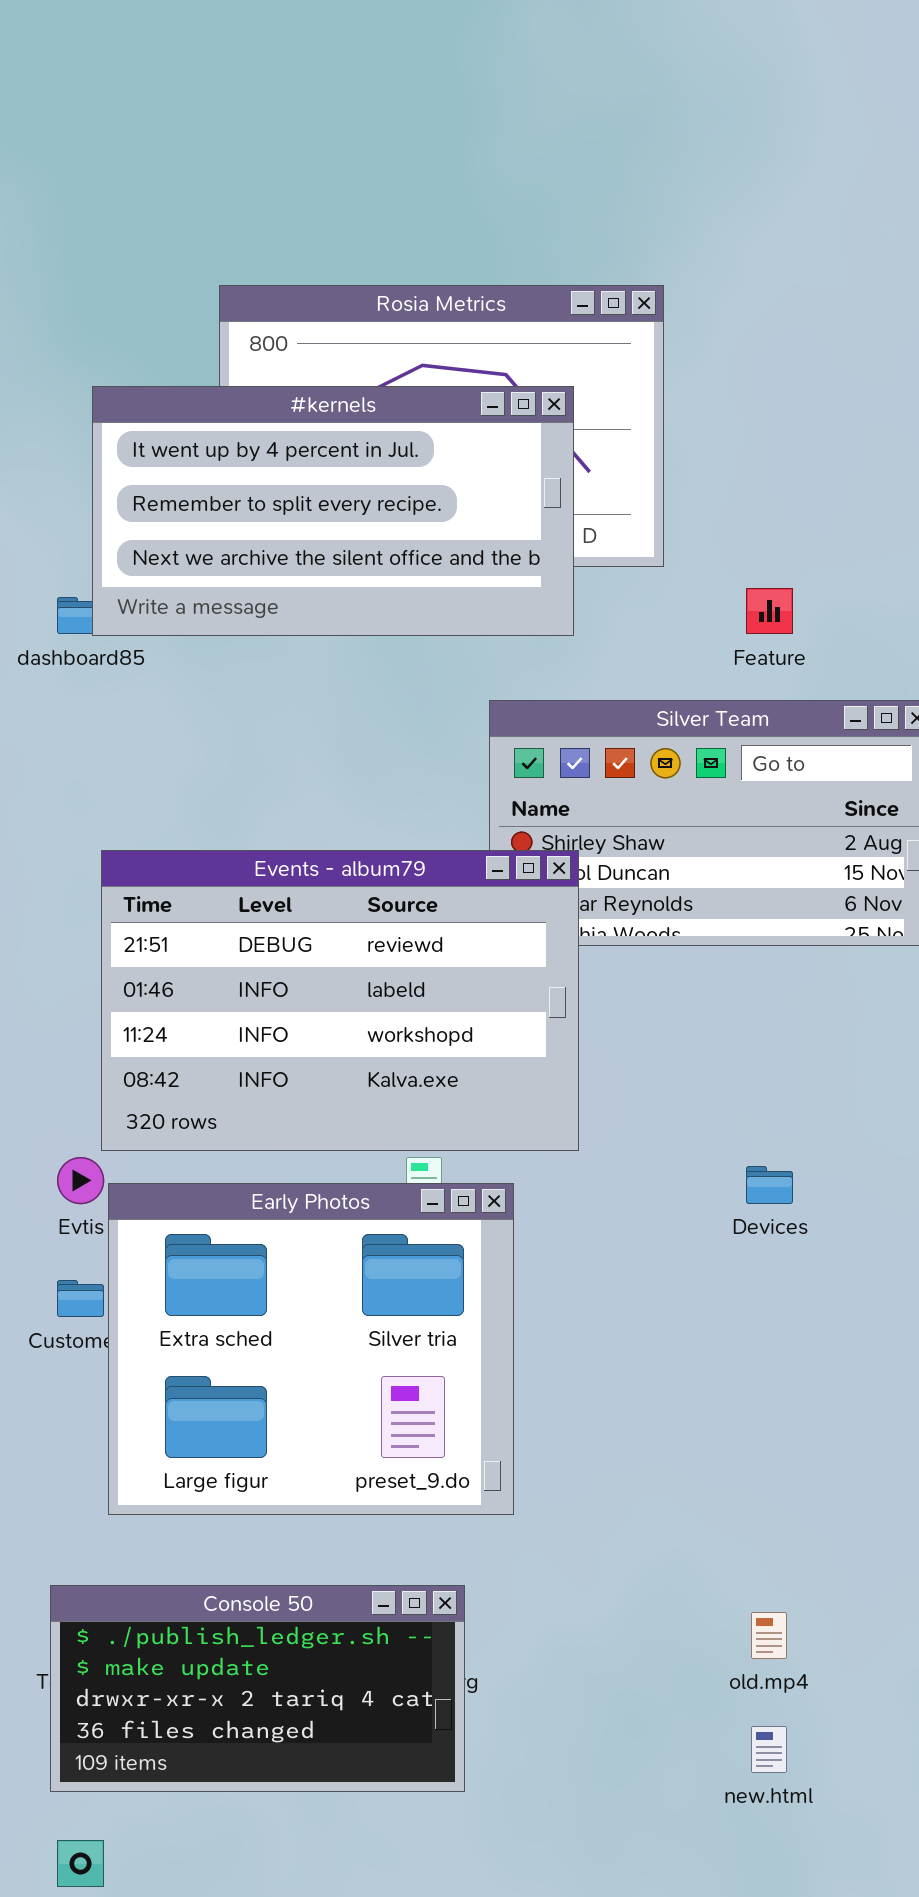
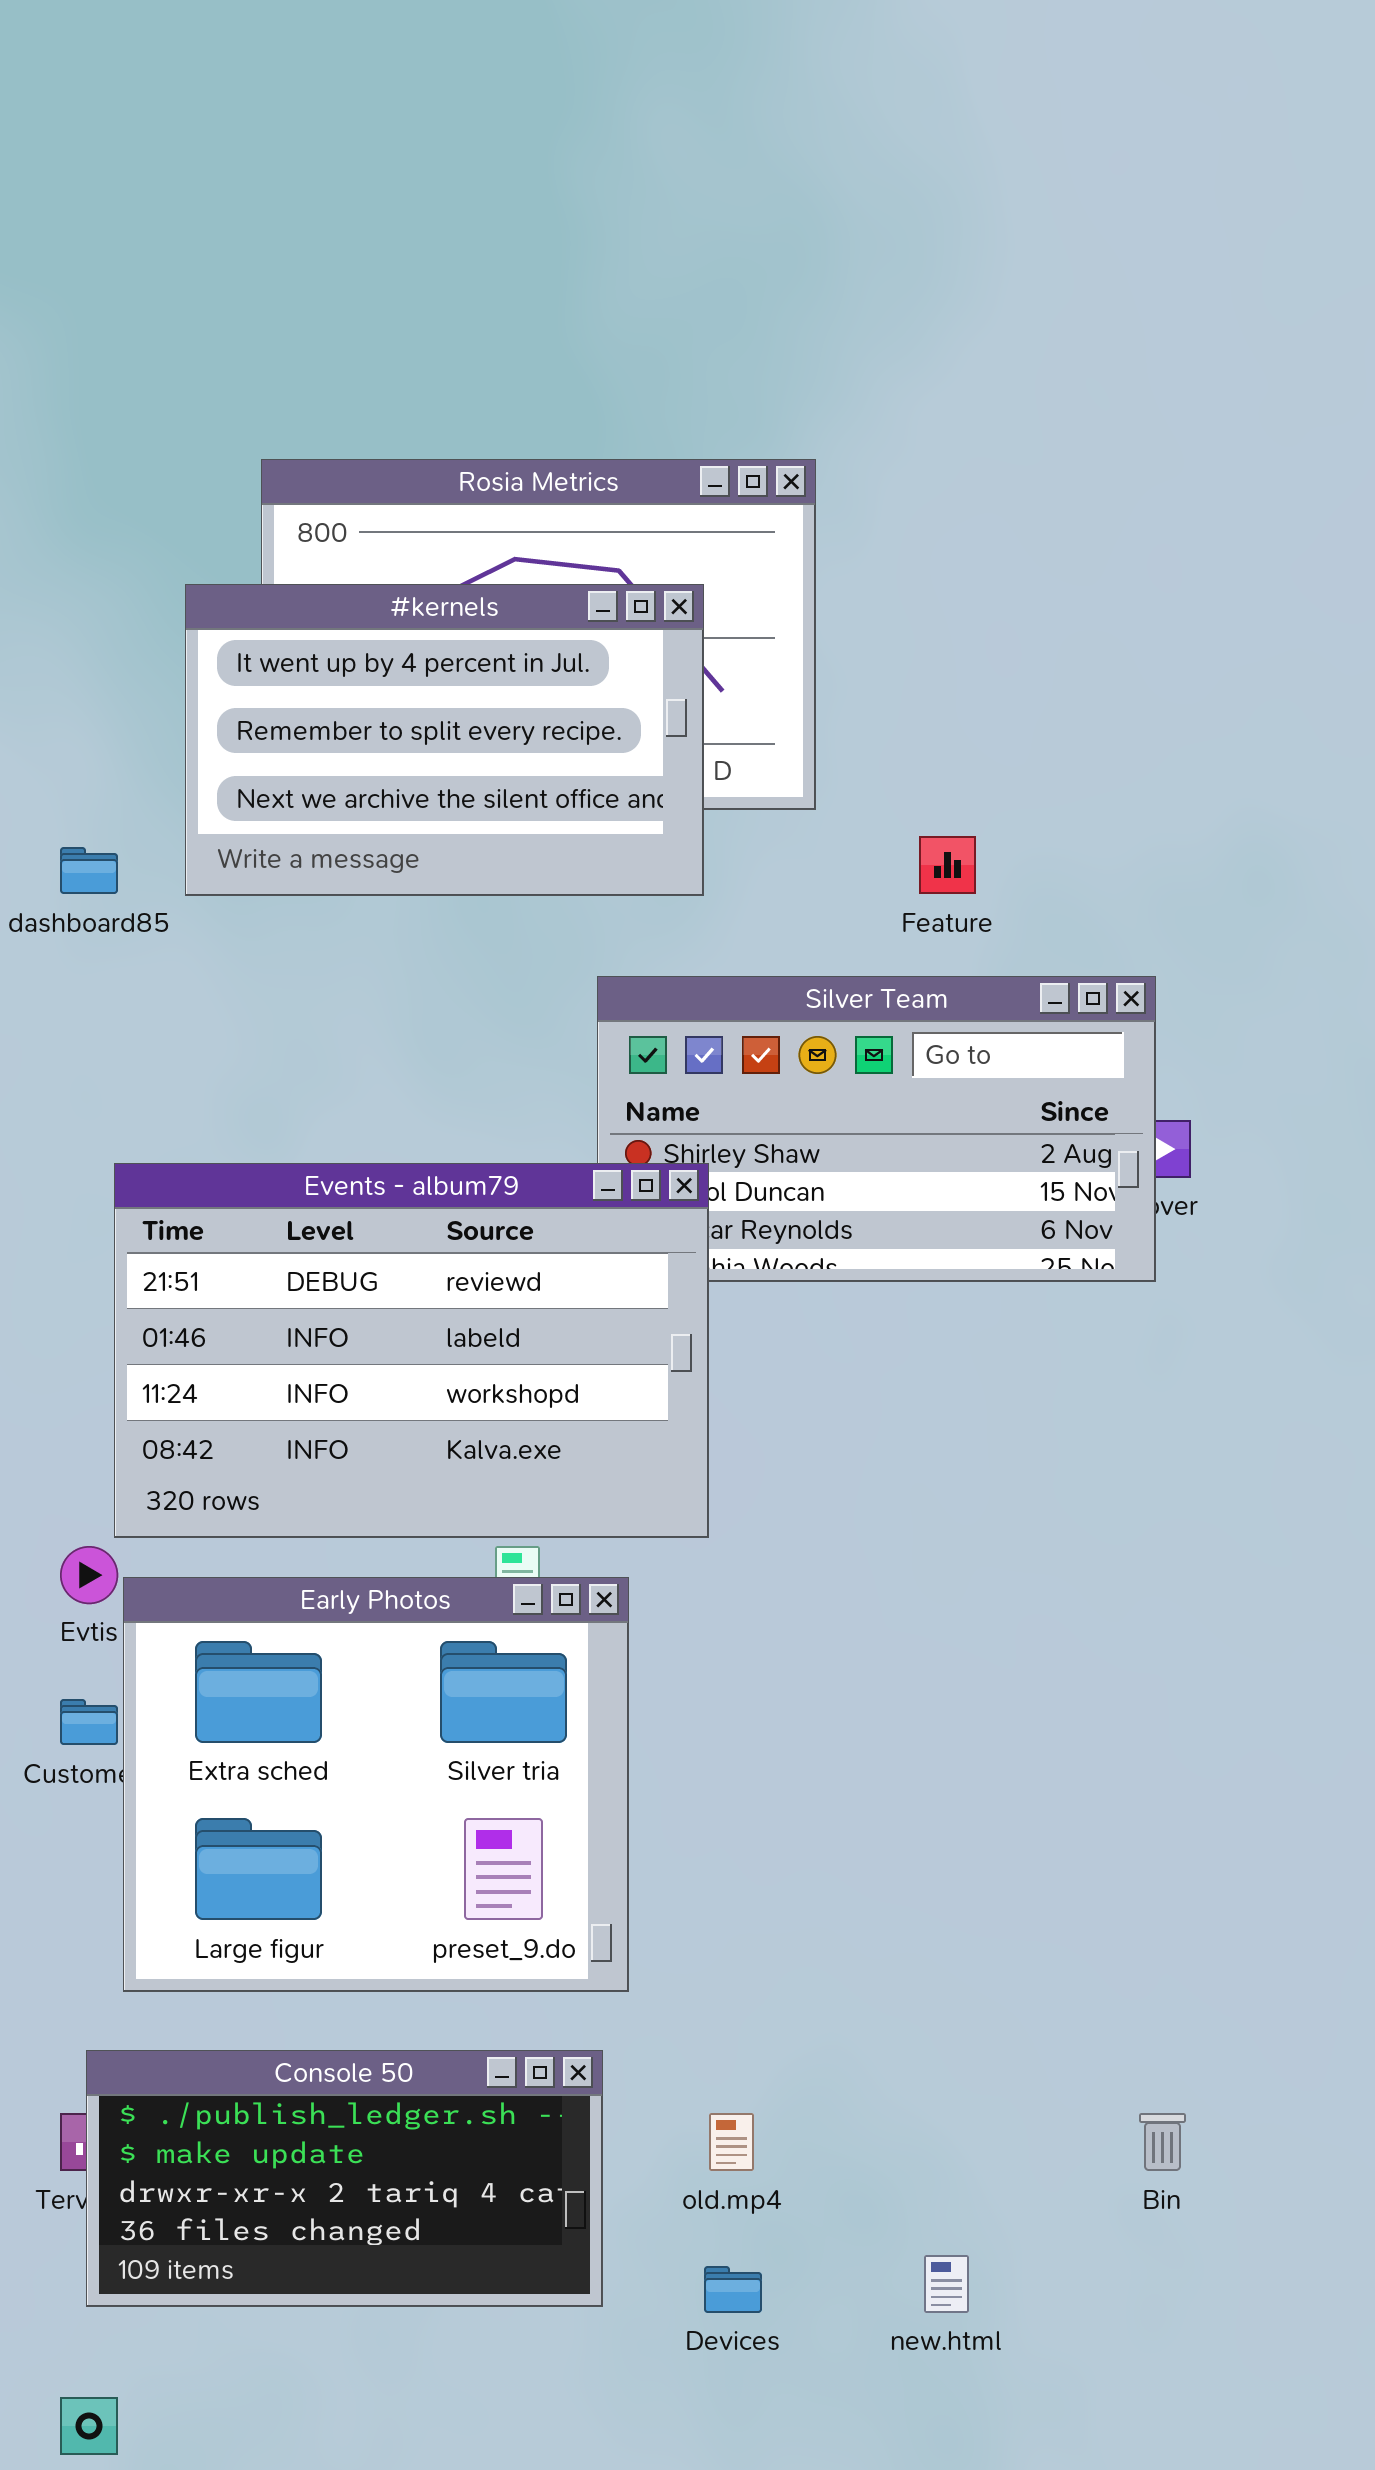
#kernels: [92,386,574,636] -> [185,584,704,896], resized
Devices: [746,1166,793,1204] -> [704,2266,762,2313], moved
Console 50: [50,1585,465,1792] -> [86,2050,603,2307], moved
old.mp4: [751,1612,787,1659] -> [709,2113,754,2171], moved

